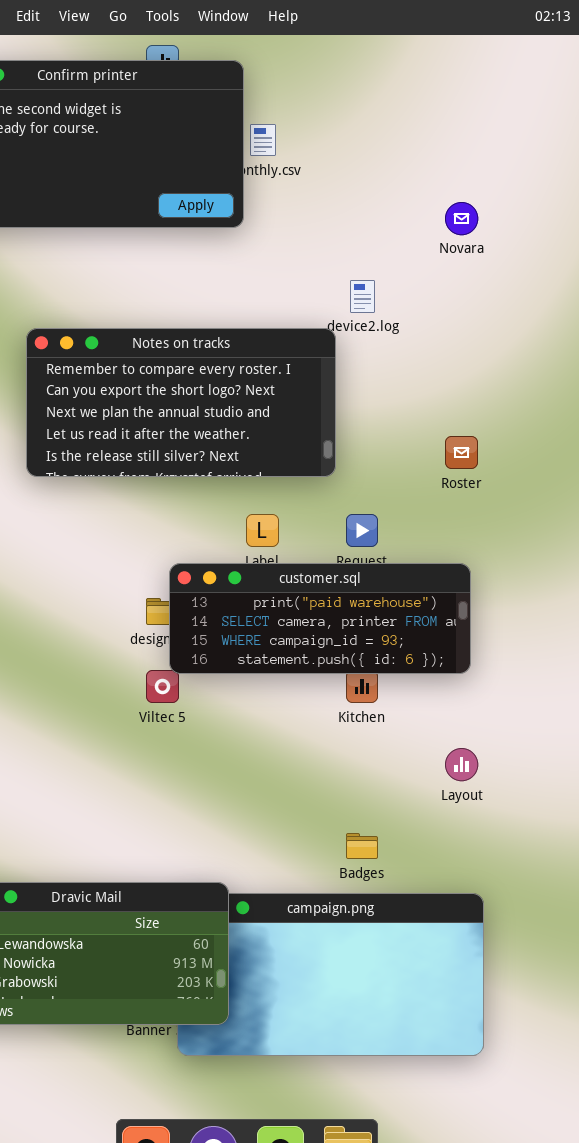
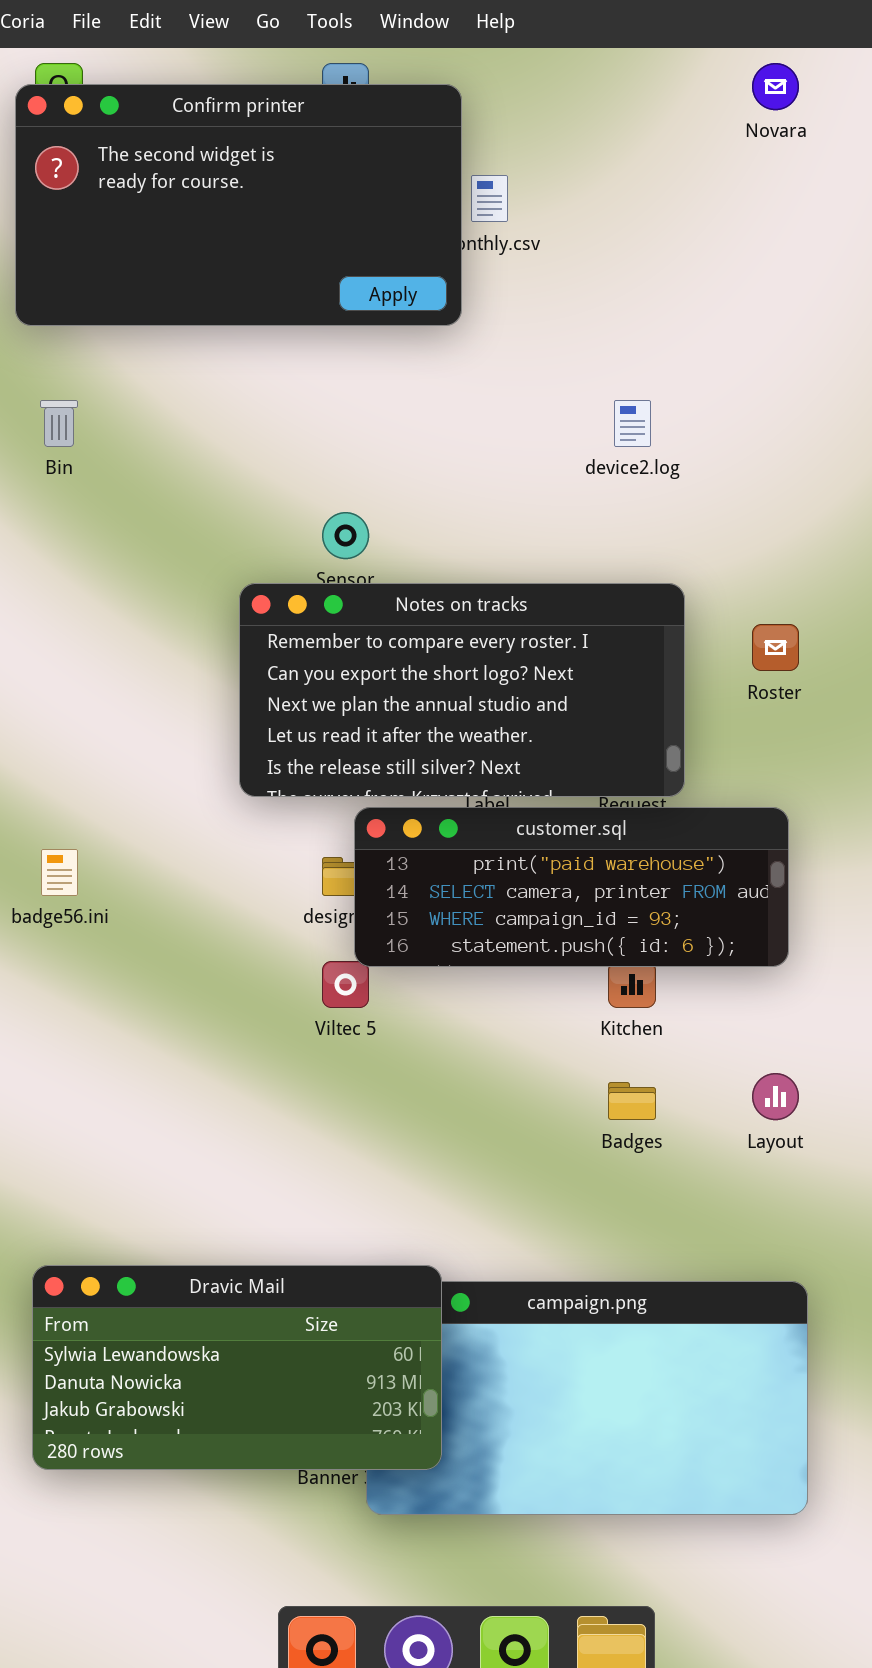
Novara: [445,202,478,235] -> [752,63,799,110], moved
Notes on tracks: [26,328,336,477] -> [239,583,685,797], moved
Badges: [346,833,378,859] -> [608,1082,656,1120], moved

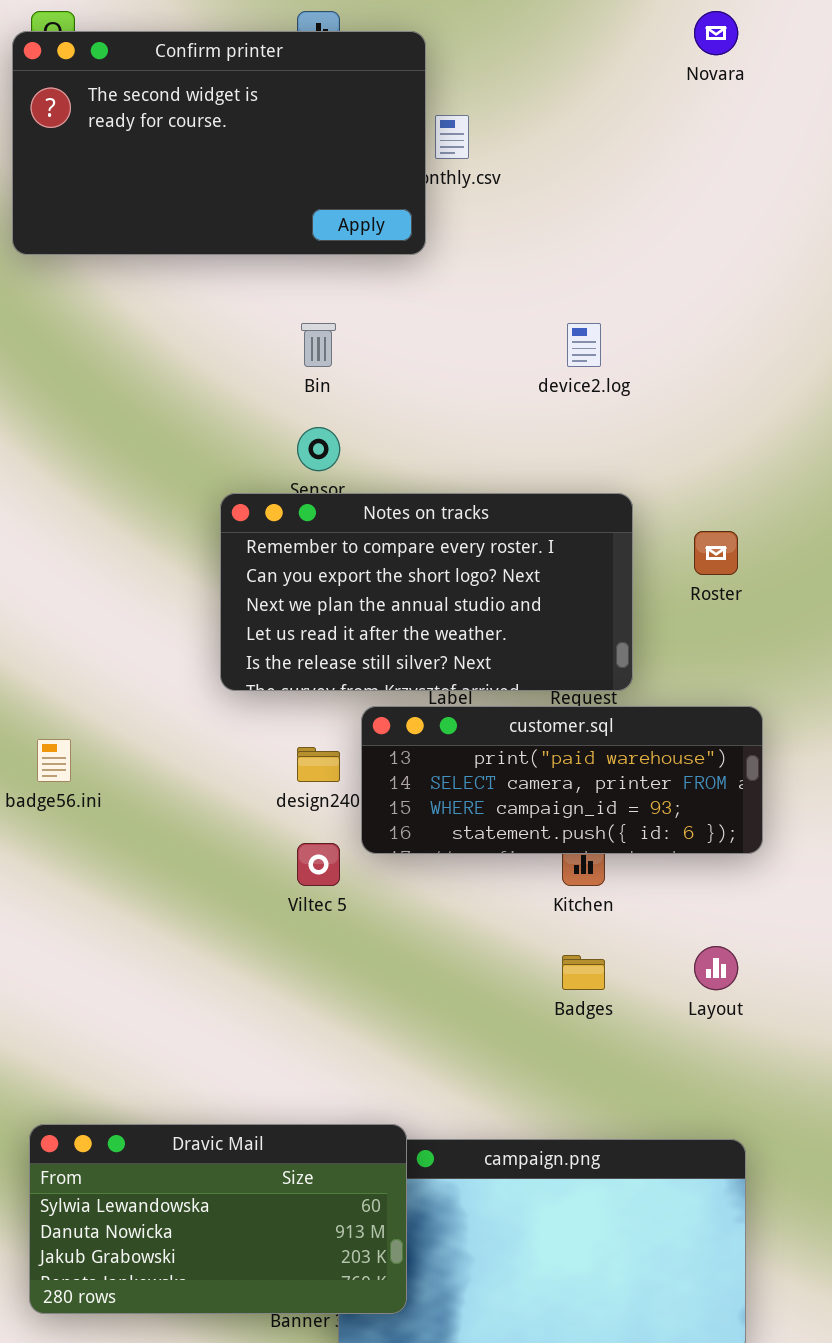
Bin: [40,400,78,447] -> [301,323,336,367], moved
customer.sql: [354,807,789,967] -> [361,706,763,854], moved

